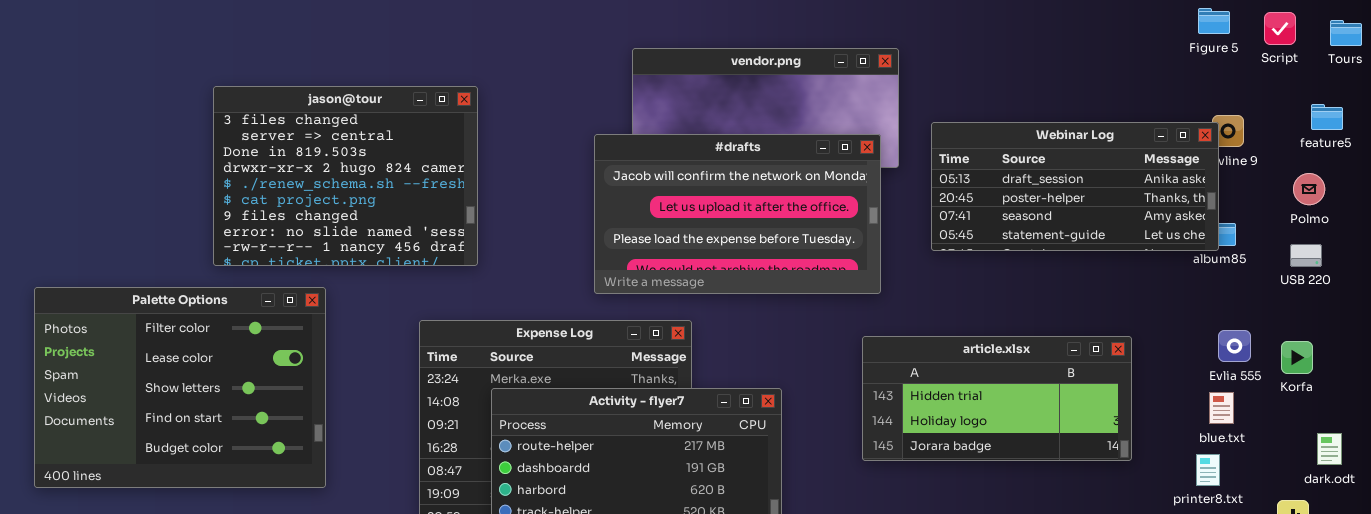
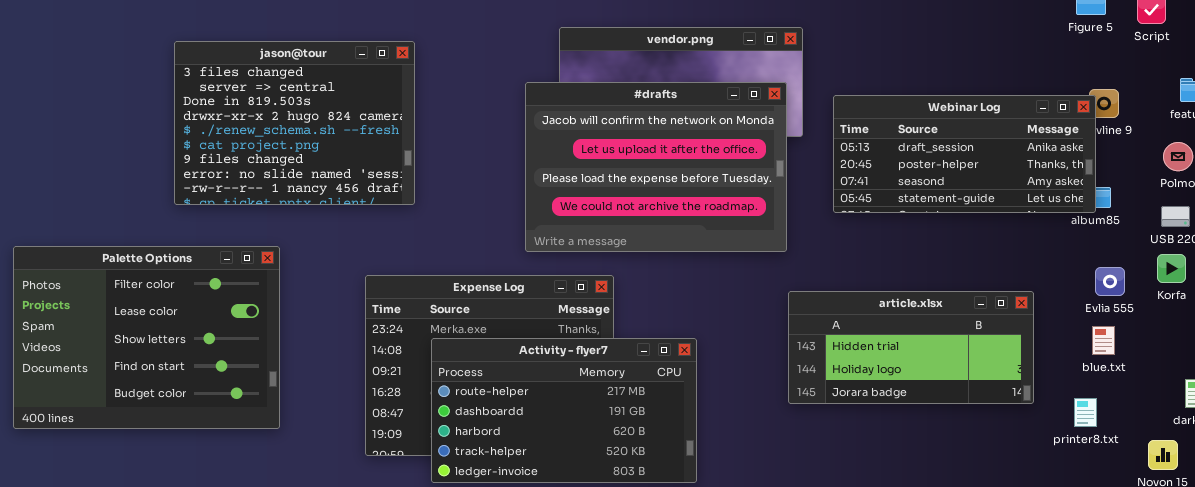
jason@tour: [213,86,478,266] -> [174,41,415,205], moved
#drafts: [594,134,881,294] -> [525,82,787,252], resized
Evlia 555: [1218,330,1251,362] -> [1095,267,1125,296], moved
article.xlsx: [862,336,1132,461] -> [788,291,1034,404], moved
Korfa: [1281,341,1313,374] -> [1157,254,1186,283], moved
blue.txt: [1209,392,1234,424] -> [1092,326,1115,355], moved

